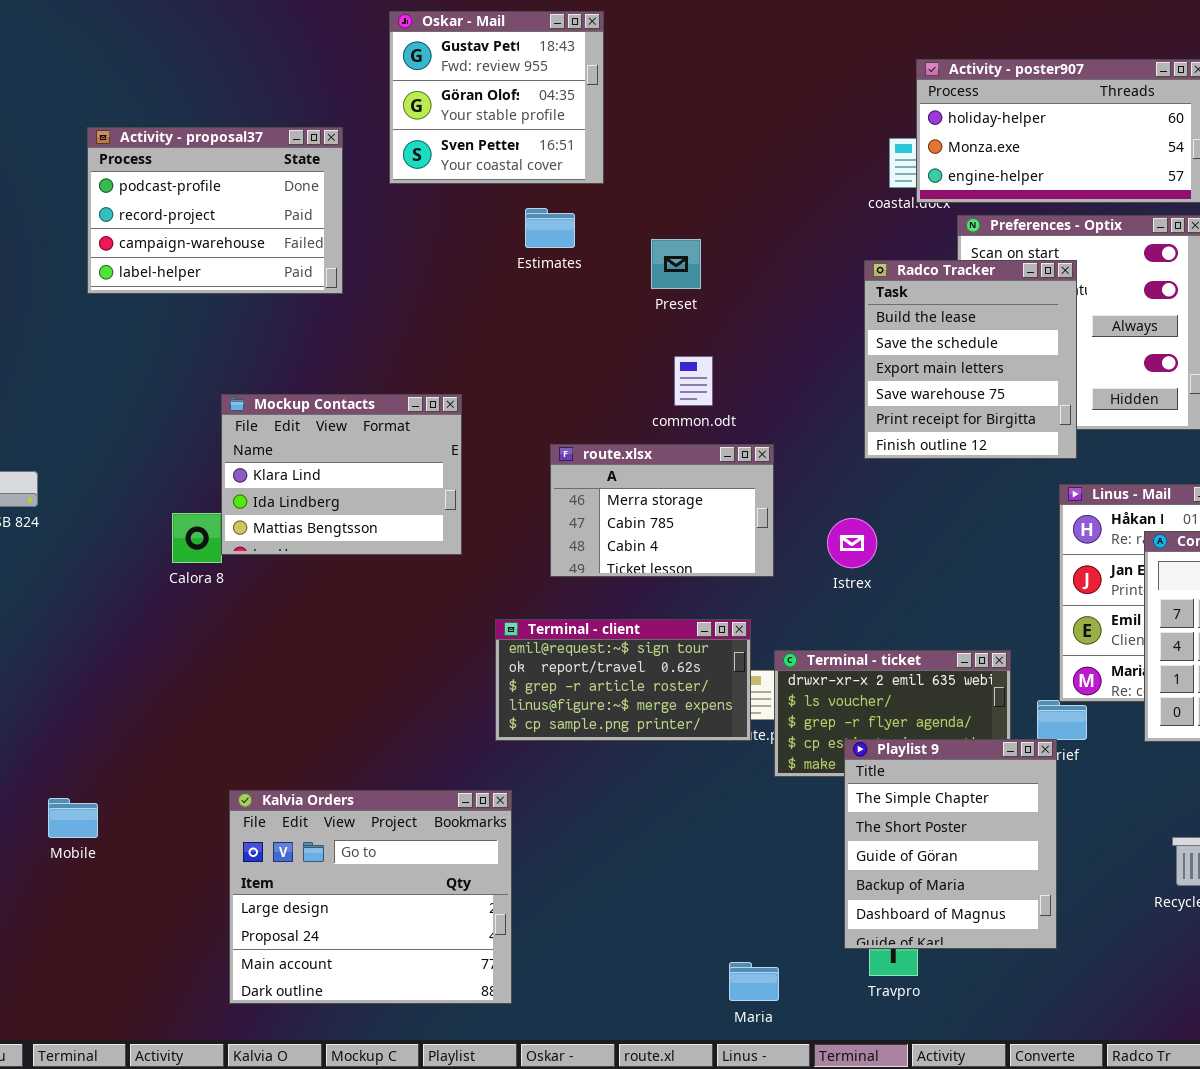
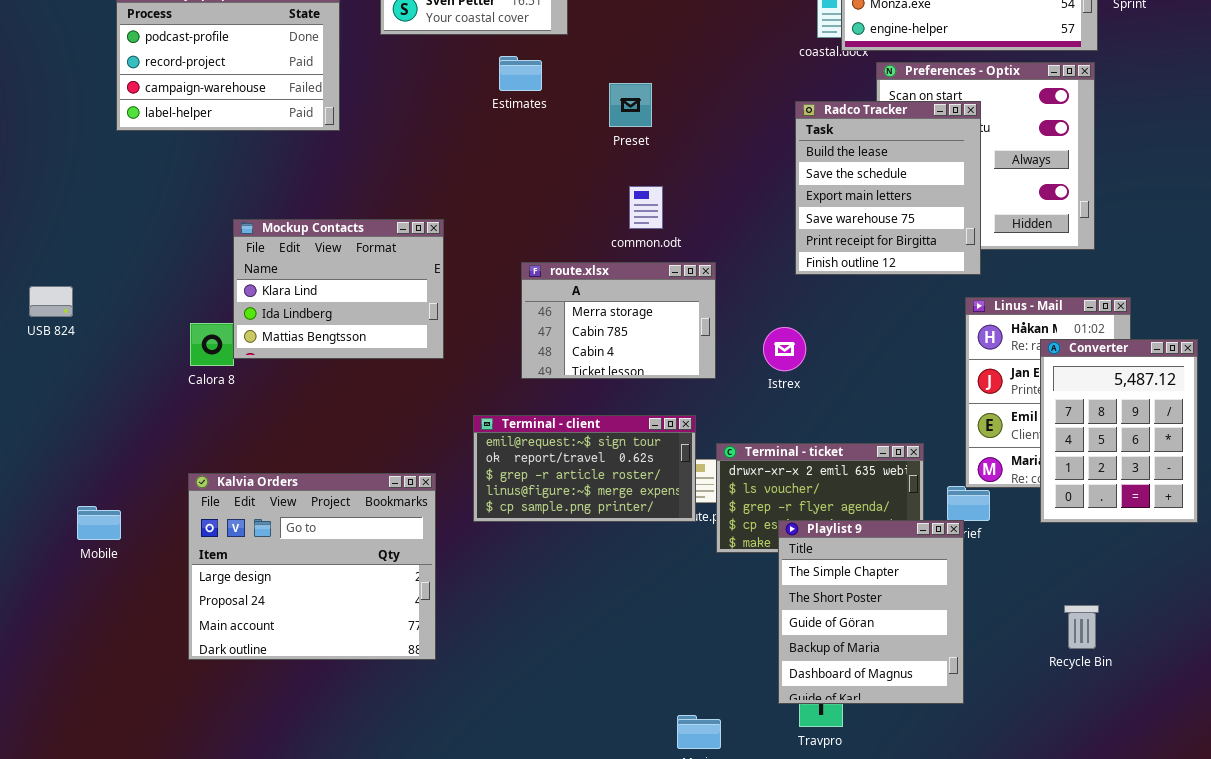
Kalvia Orders: [229,790,512,1004] -> [188,473,436,660], moved
Mobile: [48,798,98,838] -> [77,506,121,540], moved

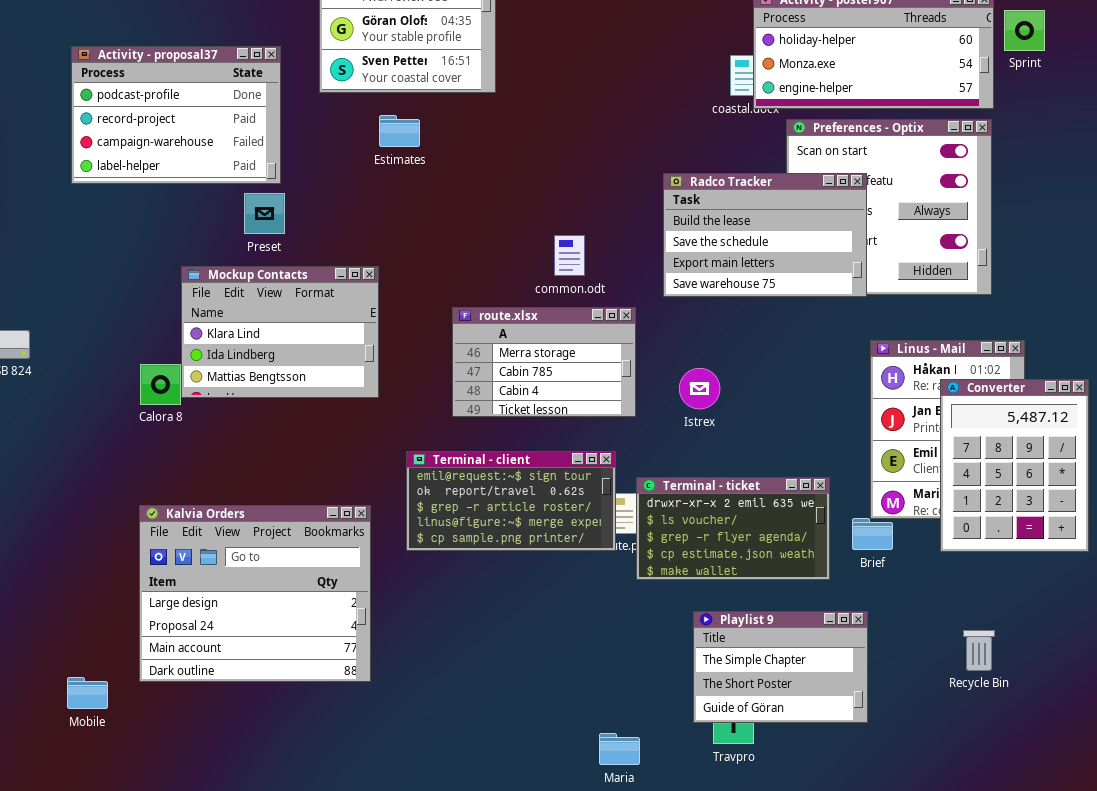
Estimates: [499,56,542,91] -> [379,115,420,147], moved
Preset: [609,83,652,127] -> [244,193,285,234], moved
Radco Tracker: [795,101,981,275] -> [663,173,867,297], moved, resized
Mobile: [77,506,121,540] -> [67,677,108,709], moved
Playlist 9: [778,520,964,704] -> [693,611,868,723], resized

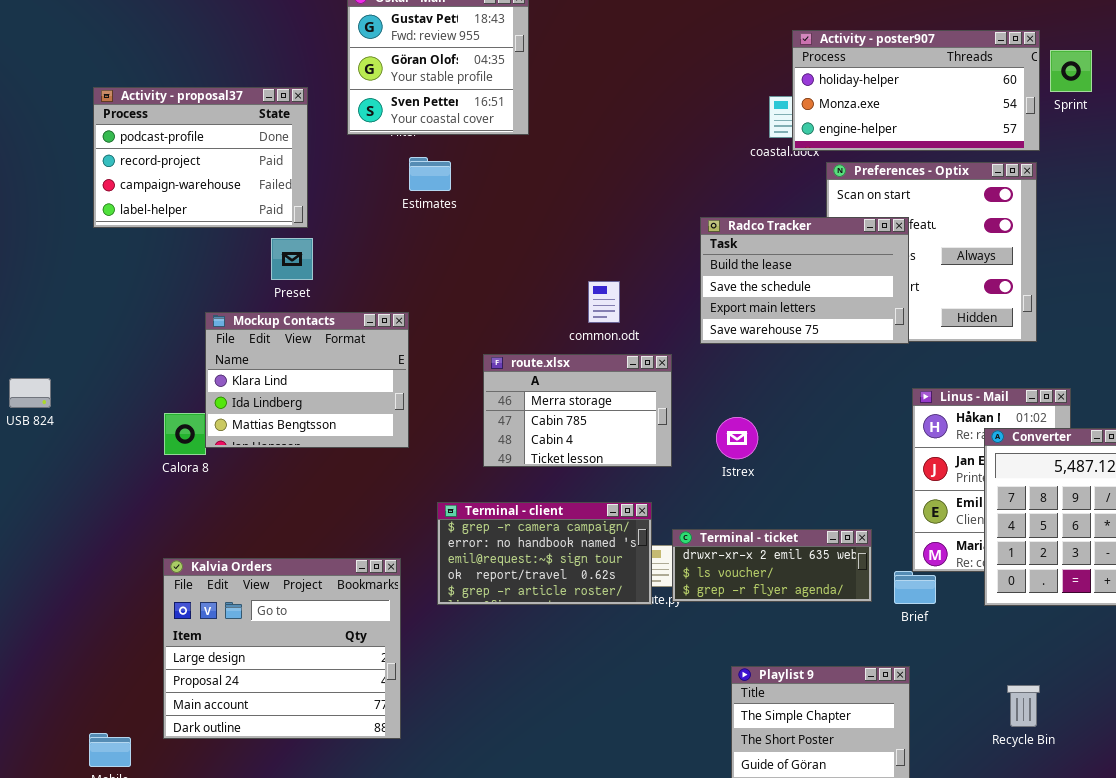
Terminal - client: [406,451,616,551] -> [437,502,652,605], scrolled up 2 rows
Terminal - ticket: [636,477,830,580] -> [672,529,872,602], resized

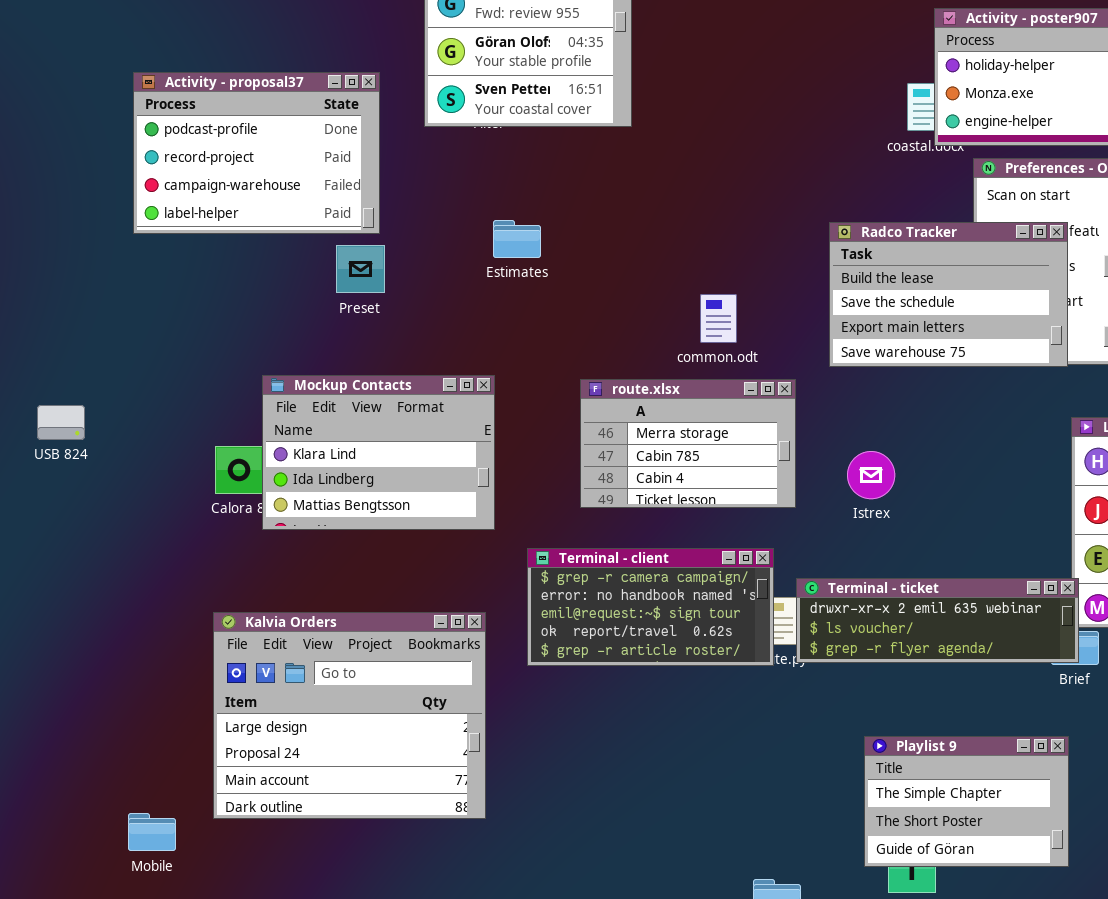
Estimates: [409,157,451,191] -> [493,220,541,258], moved
Mockup Contacts: [205,312,409,448] -> [262,375,495,530], moved
Terminal - ticket: [672,529,872,602] -> [796,578,1079,663], resized

